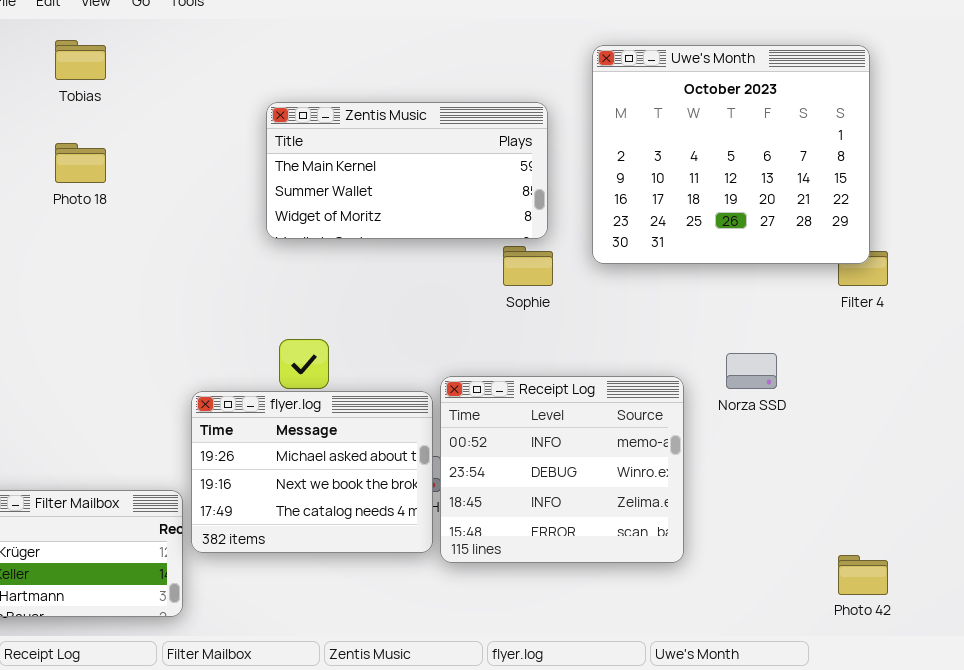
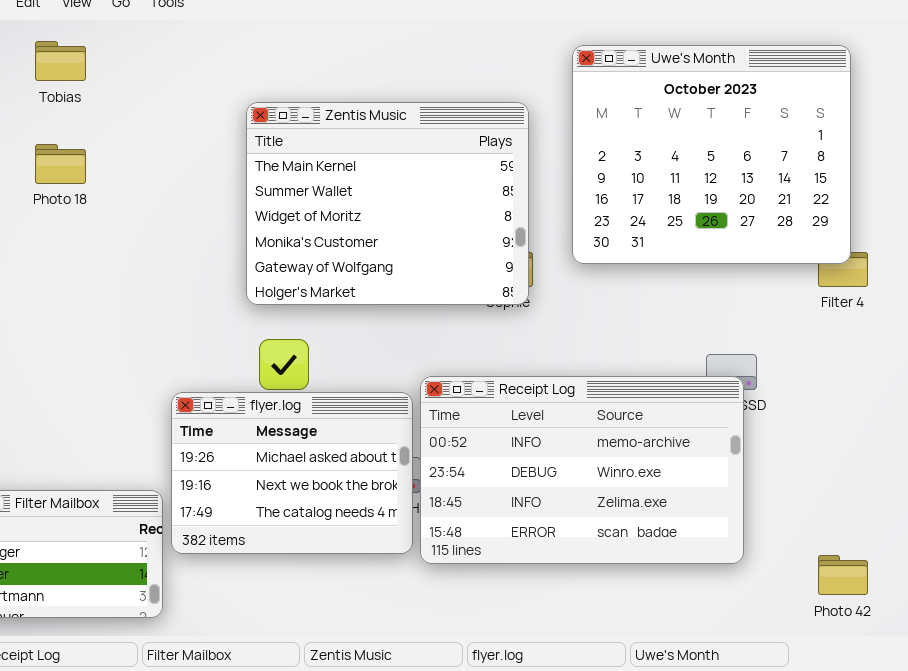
Zentis Music: [266,102,548,239] -> [246,102,529,305], resized
Receipt Log: [440,376,684,563] -> [420,376,744,564], resized

